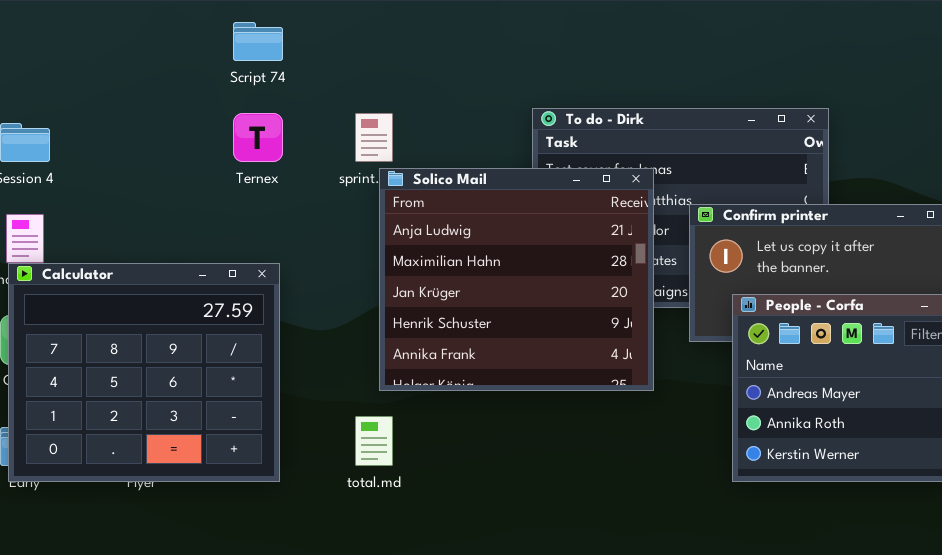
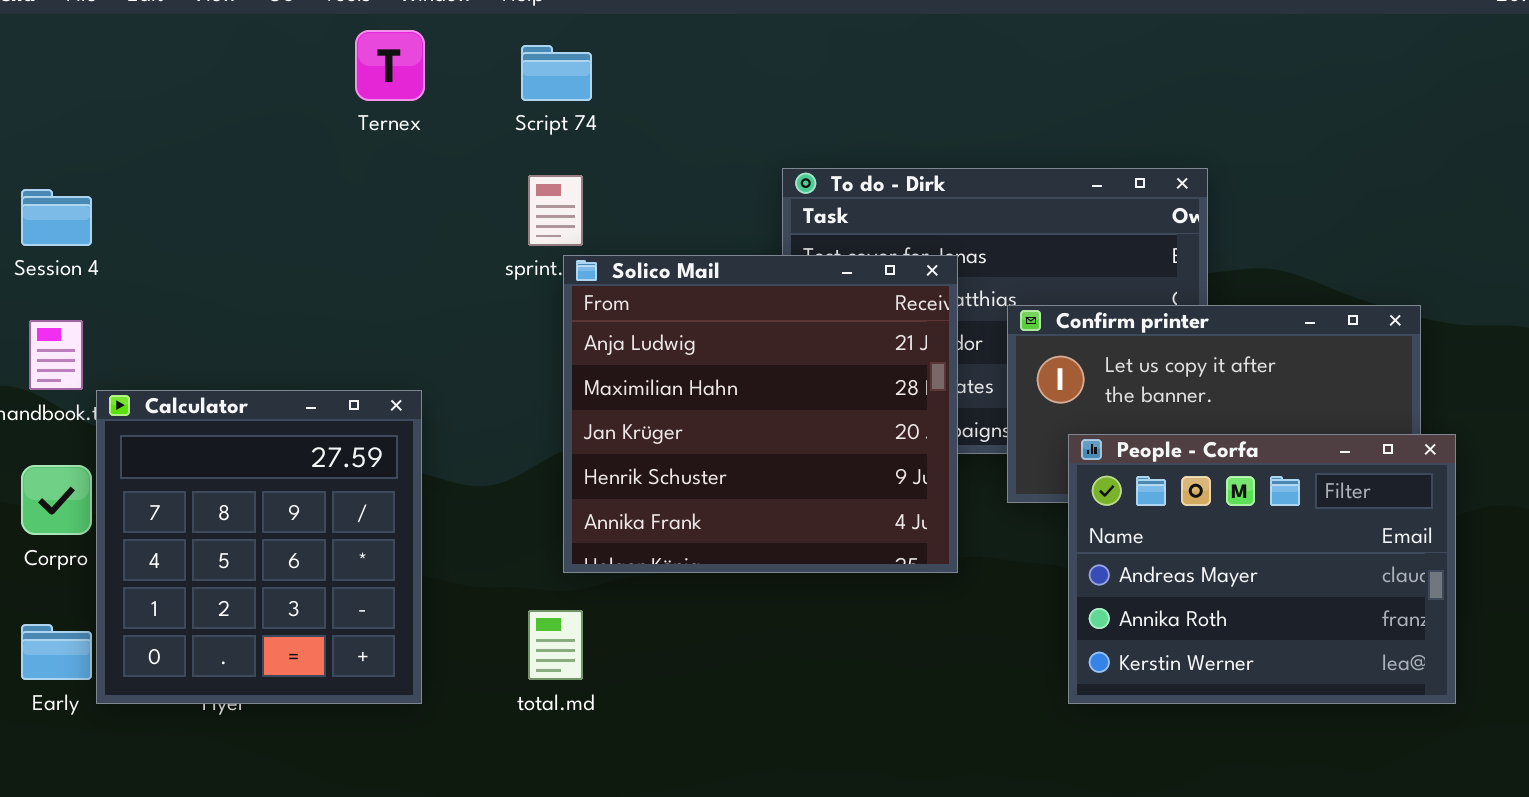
Script 74: [233,22,283,61] -> [521,45,592,101], moved
Ternex: [233,113,283,162] -> [355,30,425,101], moved
Calculator: [8,263,280,482] -> [96,390,422,704], resized

